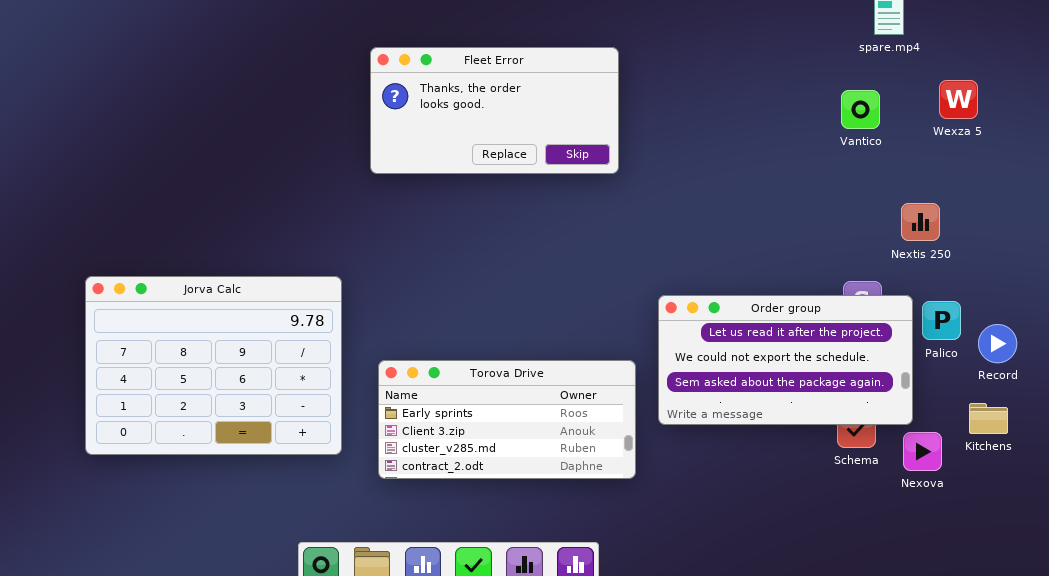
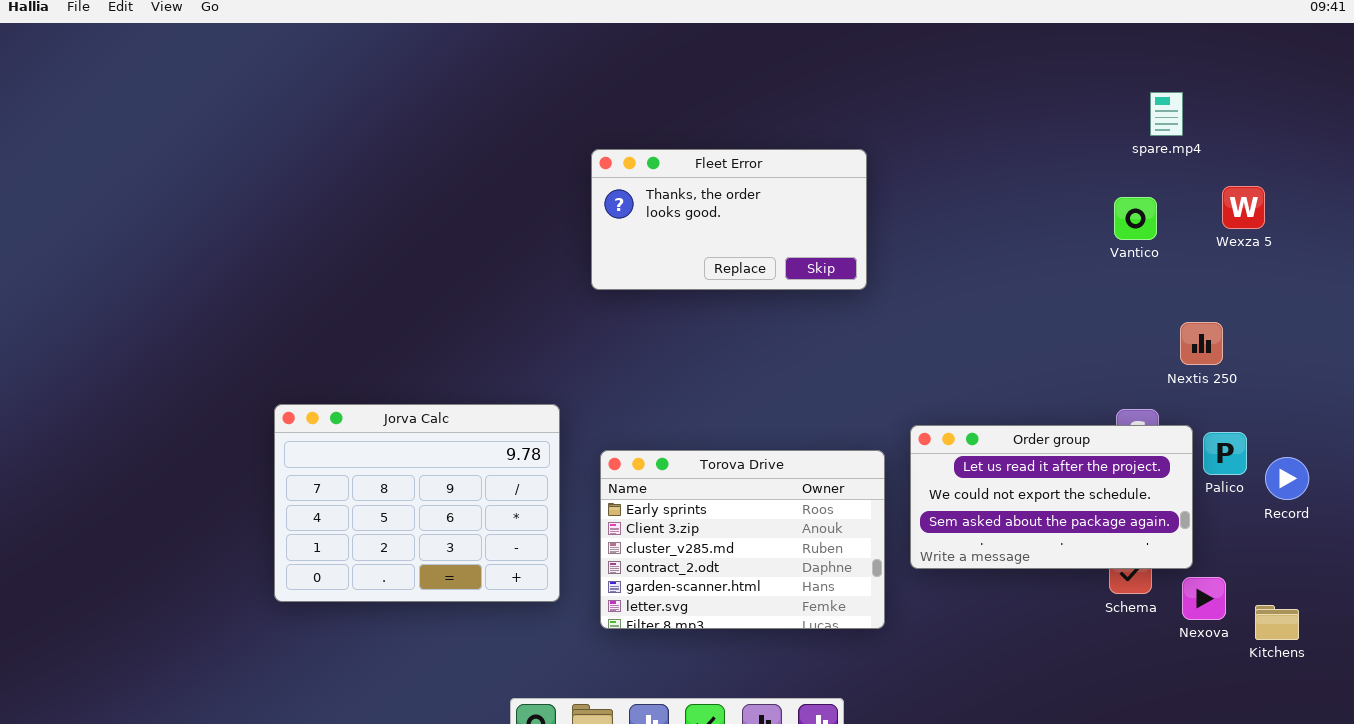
Torova Drive: [378,360,636,479] -> [600,450,885,629], resized
Kitchens: [969,403,1008,434] -> [1255,605,1299,640], moved

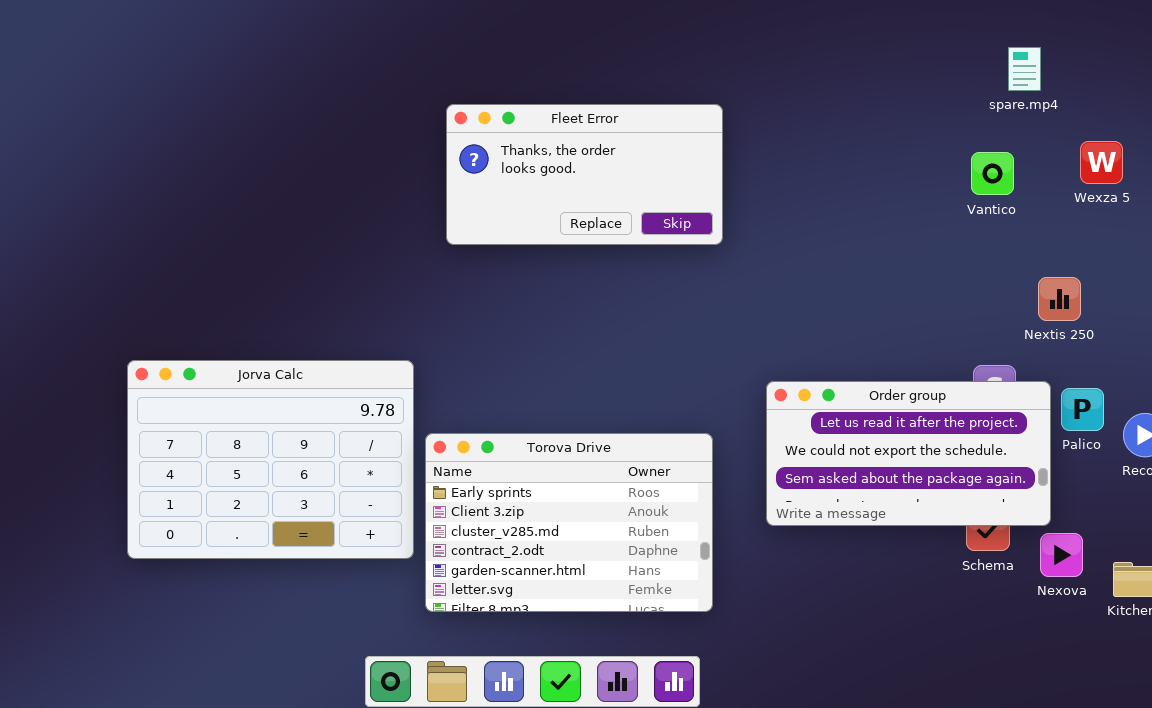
Torova Drive: [600,450,885,629] -> [425,433,713,612], moved

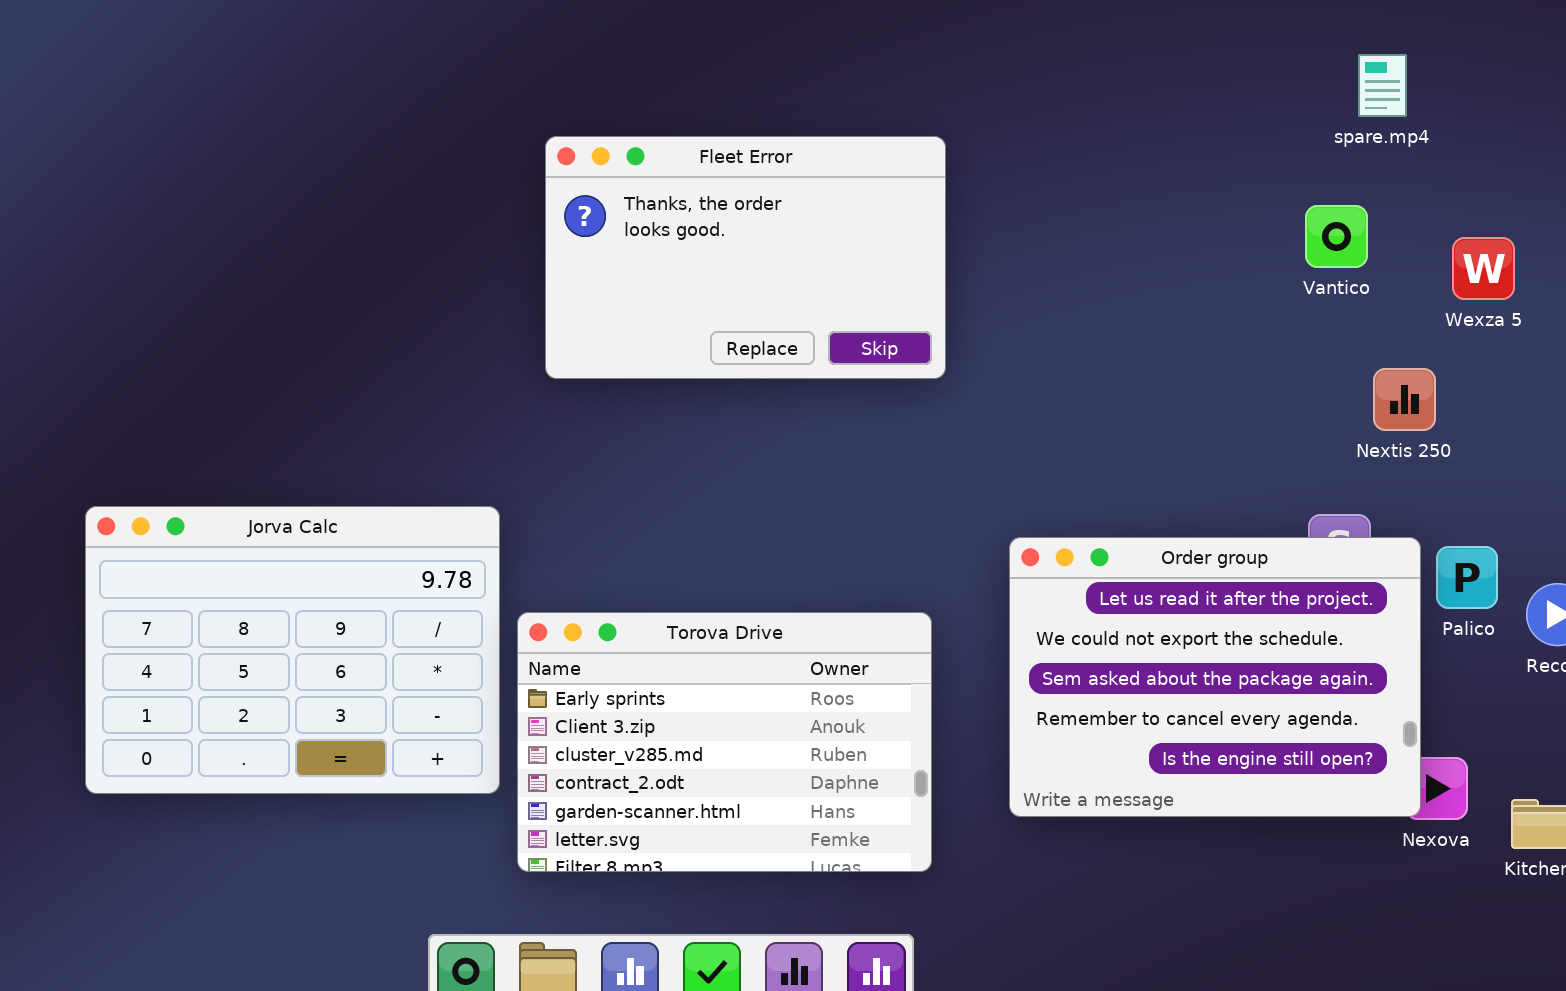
Fleet Error: [446,104,723,245] -> [545,136,946,379], resized
Wexza 5: [1080,141,1123,184] -> [1452,237,1515,300], moved
Nextis 250: [1038,277,1081,321] -> [1373,368,1436,431], moved
Order group: [766,381,1051,526] -> [1009,537,1421,817], resized

